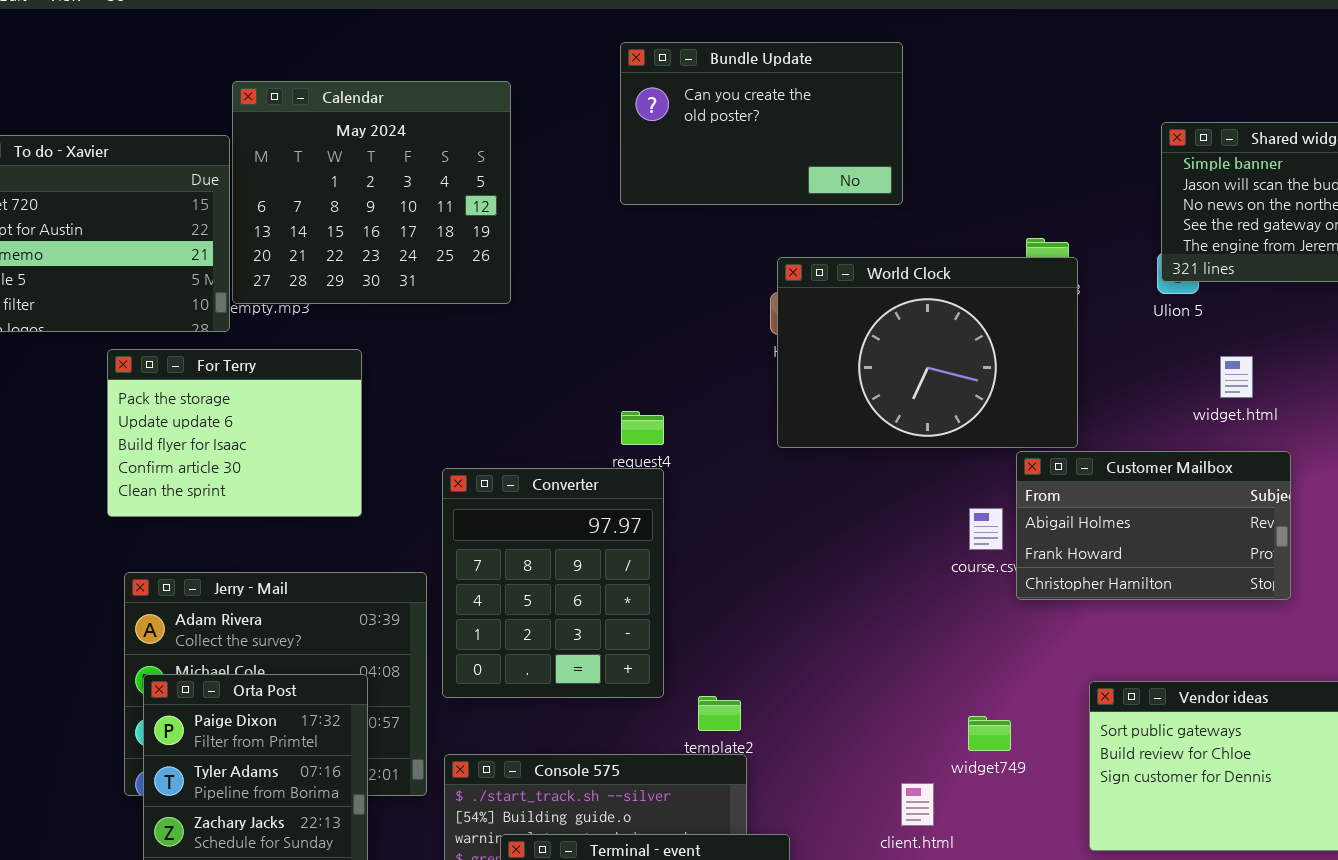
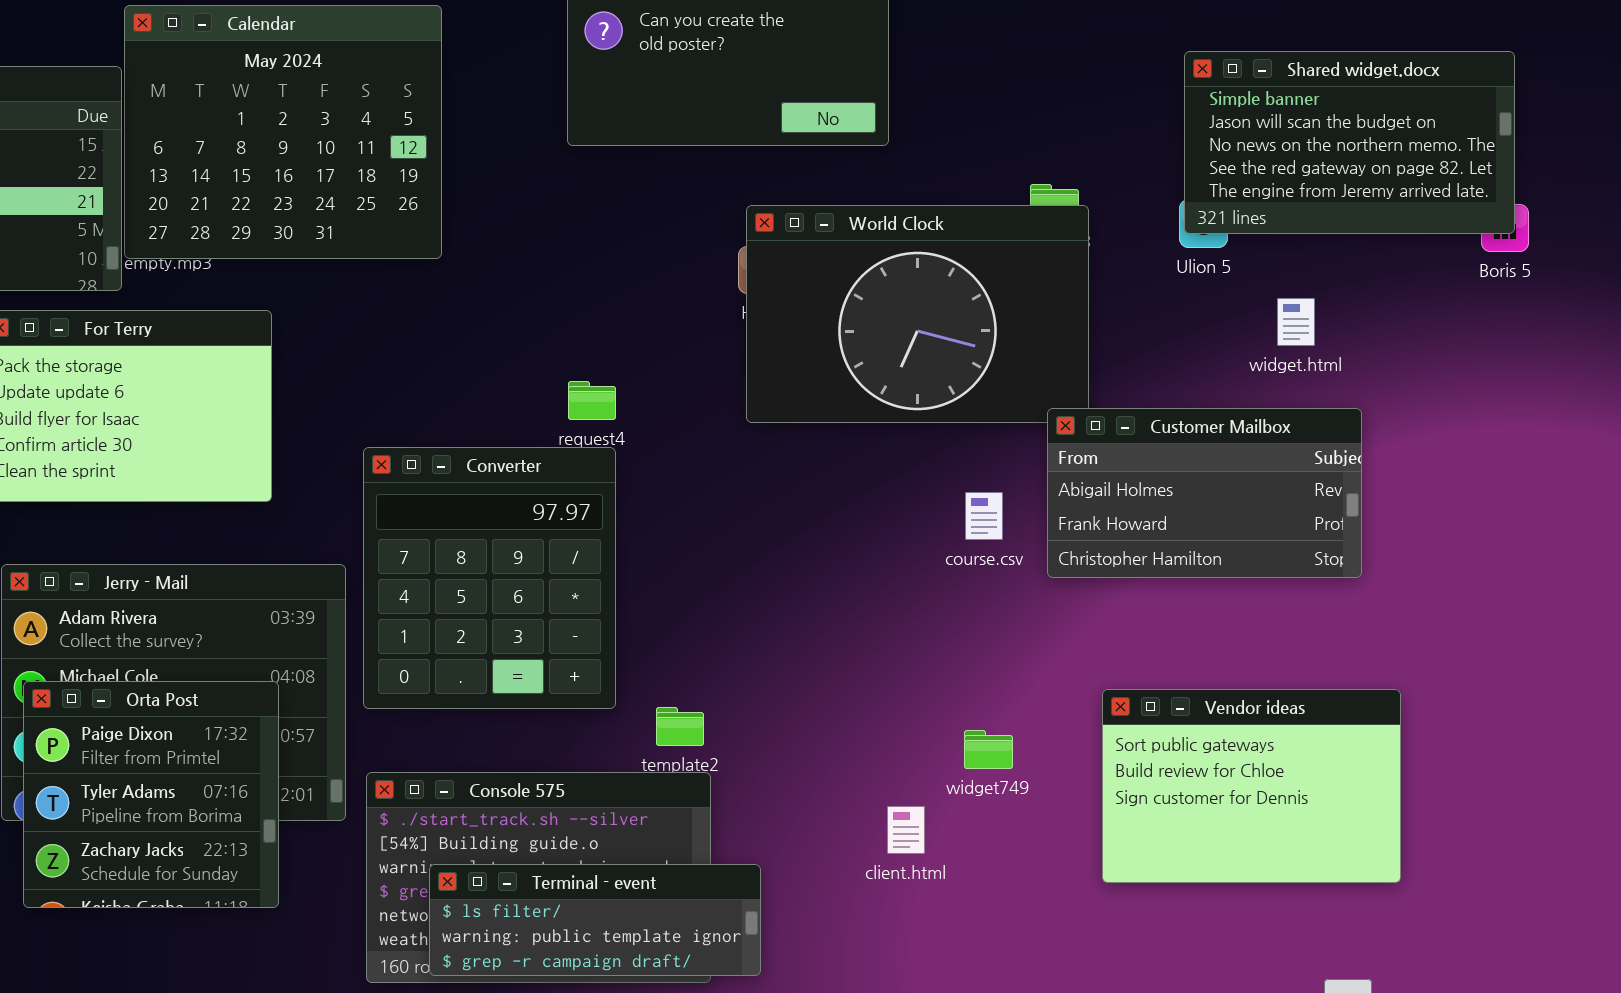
widget.html: [1220,356,1253,398] -> [1277,298,1315,346], moved
Customer Mailbox: [1016,451,1291,600] -> [1047,408,1362,578], moved

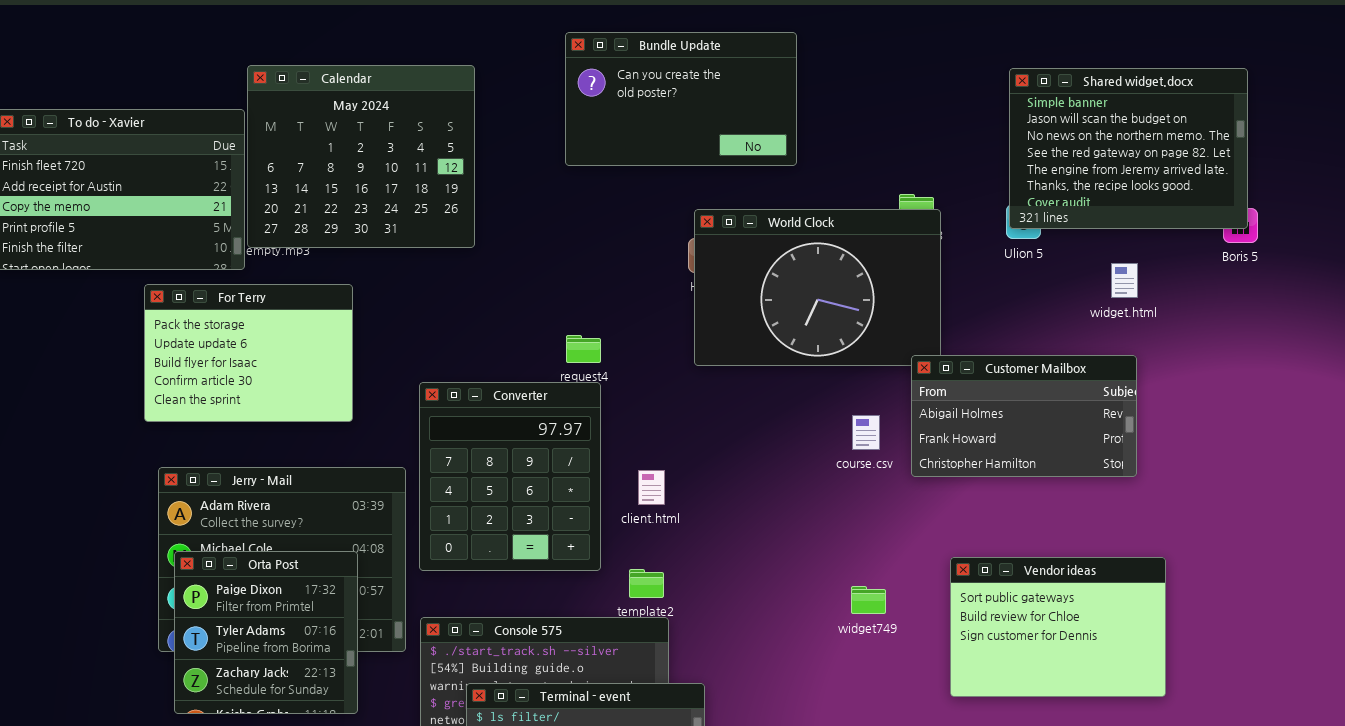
Shared widget.docx: [1184,51,1515,234] -> [1009,68,1248,229], resized
widget.html: [1277,298,1315,346] -> [1111,263,1138,298], moved
client.html: [887,806,925,854] -> [638,470,665,505], moved

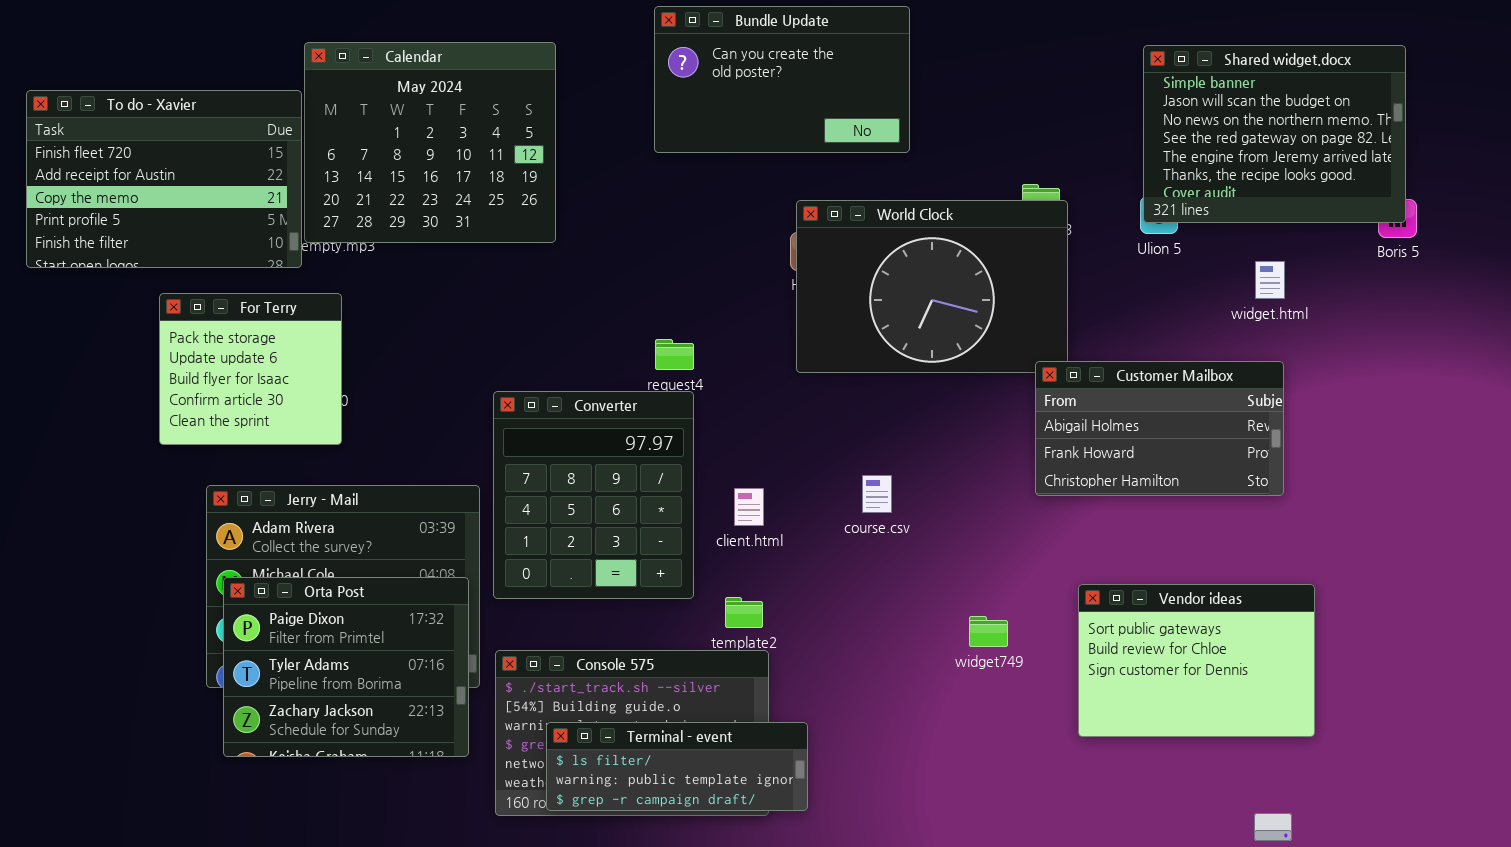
For Terry: [144,284,353,422] -> [159,293,342,445], moved, resized
course.csv: [852,415,880,450] -> [862,475,892,513], moved
Orta Post: [174,551,358,714] -> [223,577,469,757], resized

